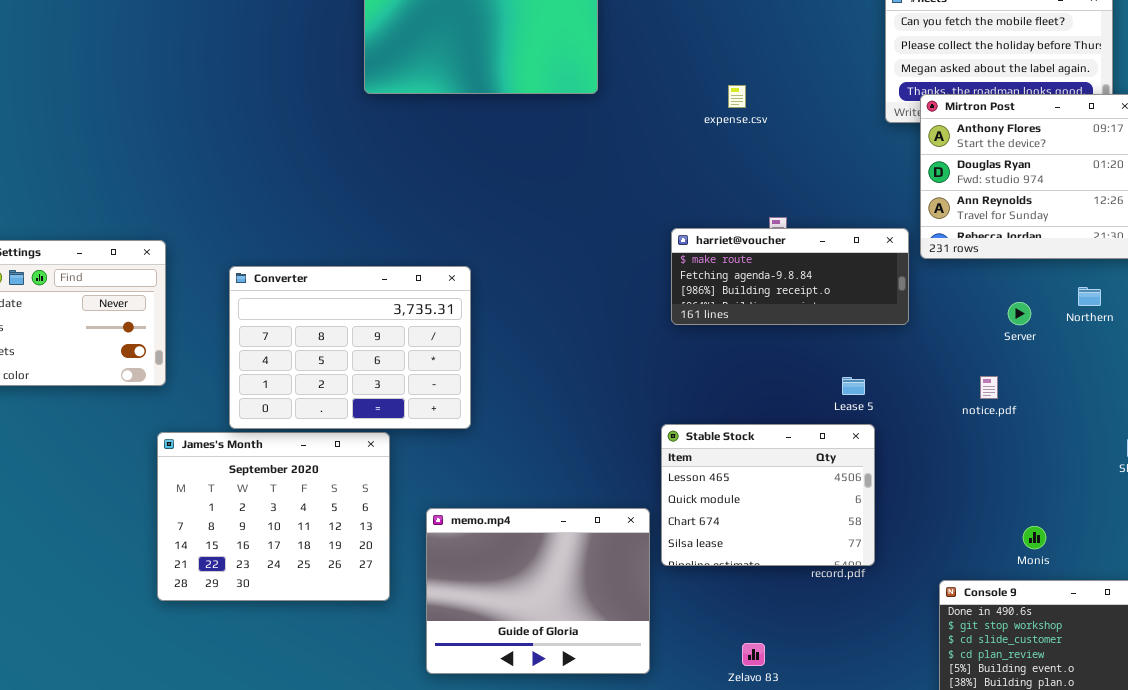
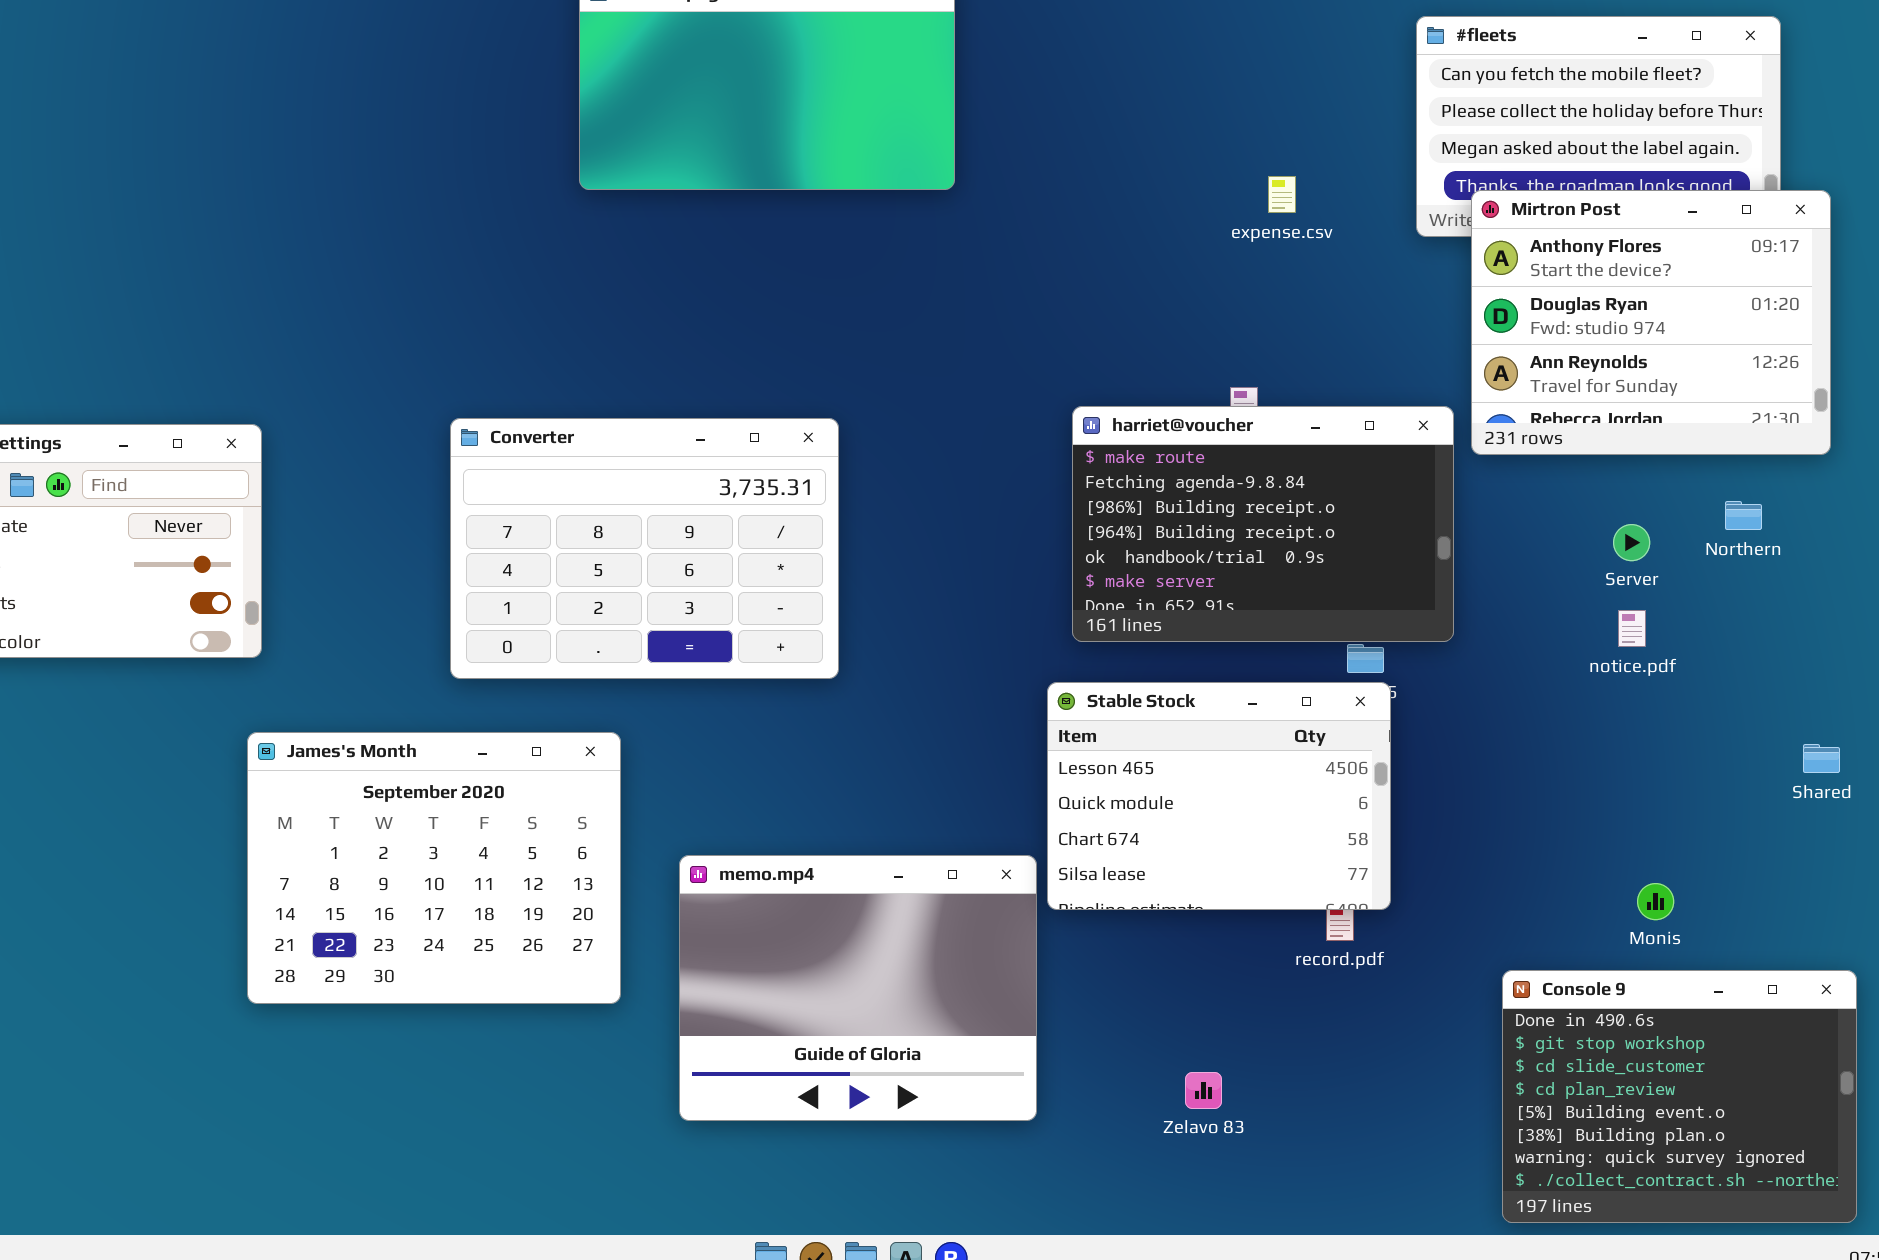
expense.csv: [728,85,746,108] -> [1268,176,1296,213], moved
harriet@voucher: [671,228,909,325] -> [1072,406,1454,642], resized
Converter: [229,266,471,429] -> [450,418,839,679], moved
notice.pdf: [980,376,998,399] -> [1618,610,1646,647], moved
Stable Stock: [661,424,875,566] -> [1047,682,1391,910], moved

